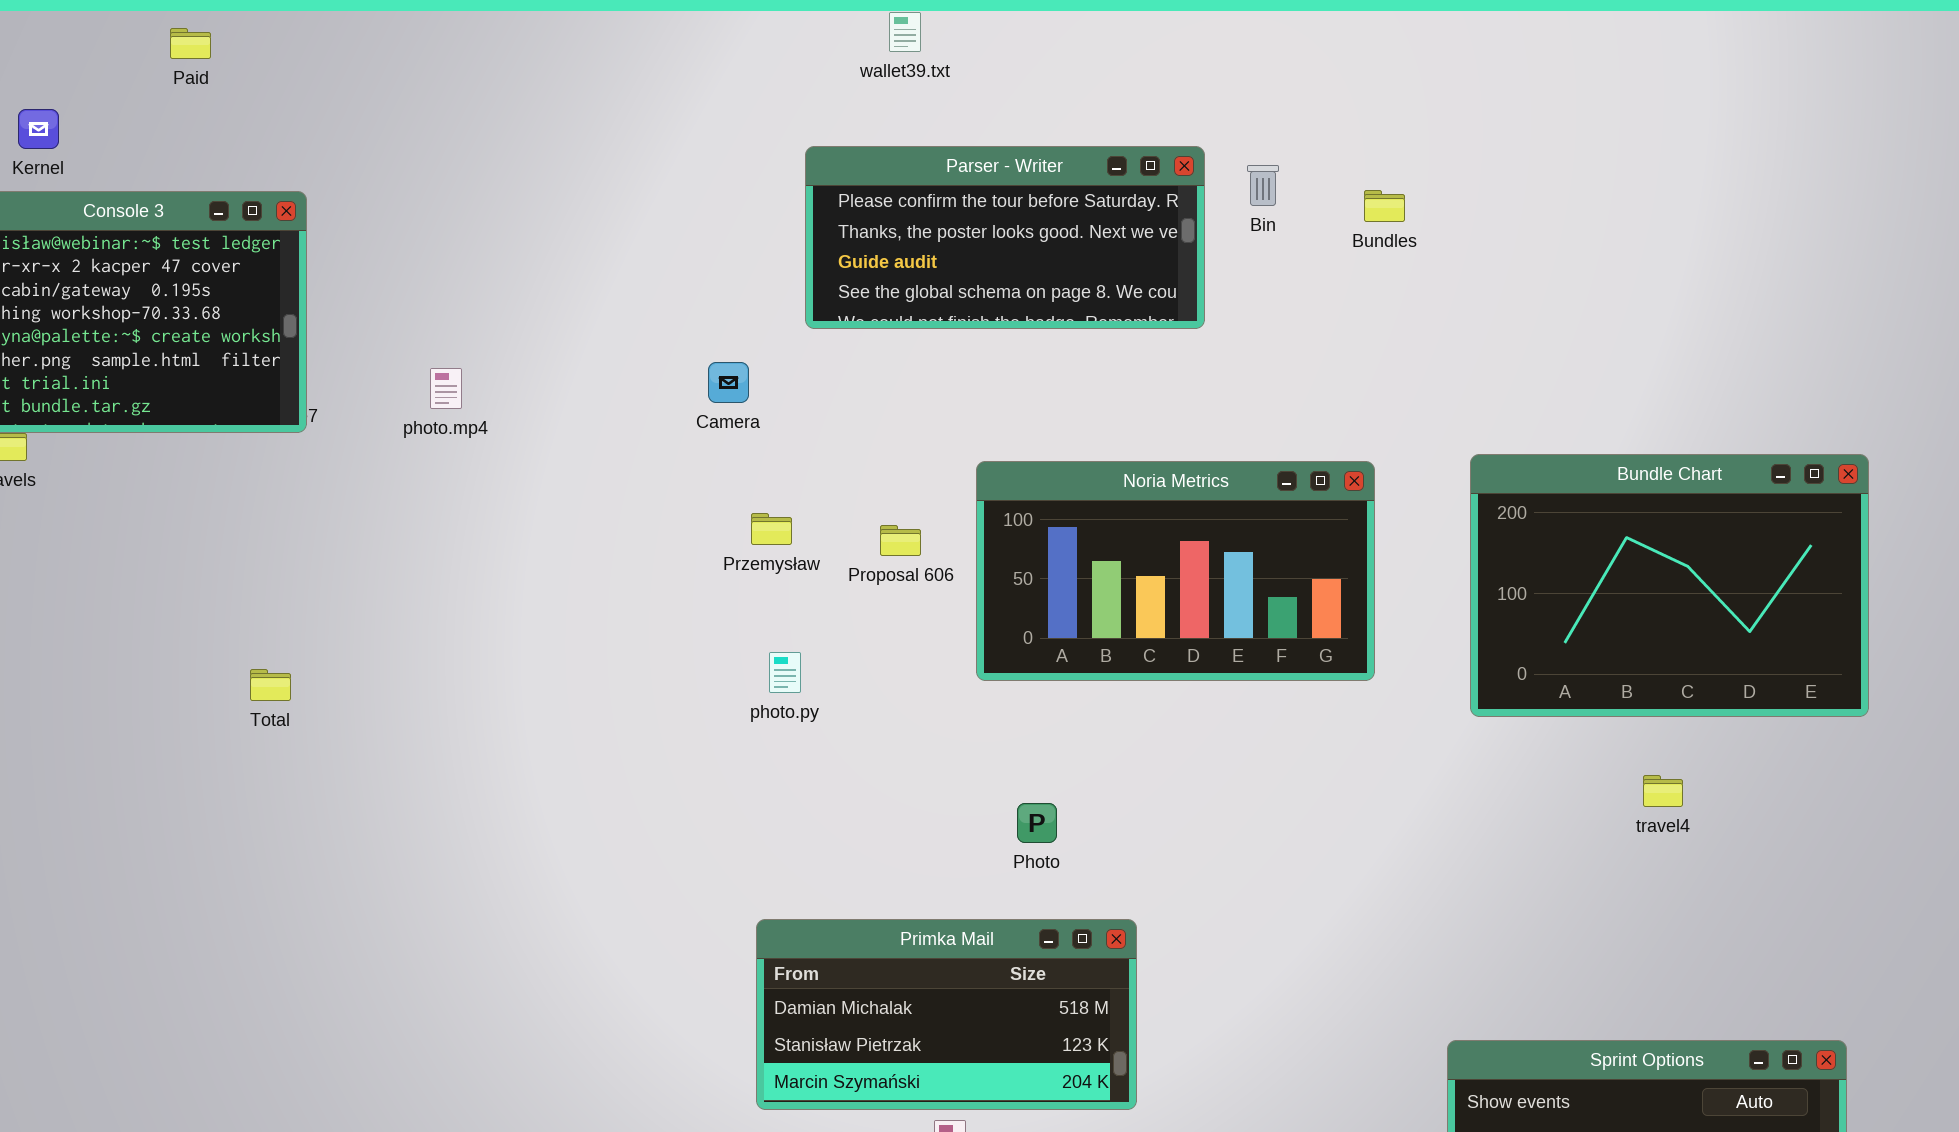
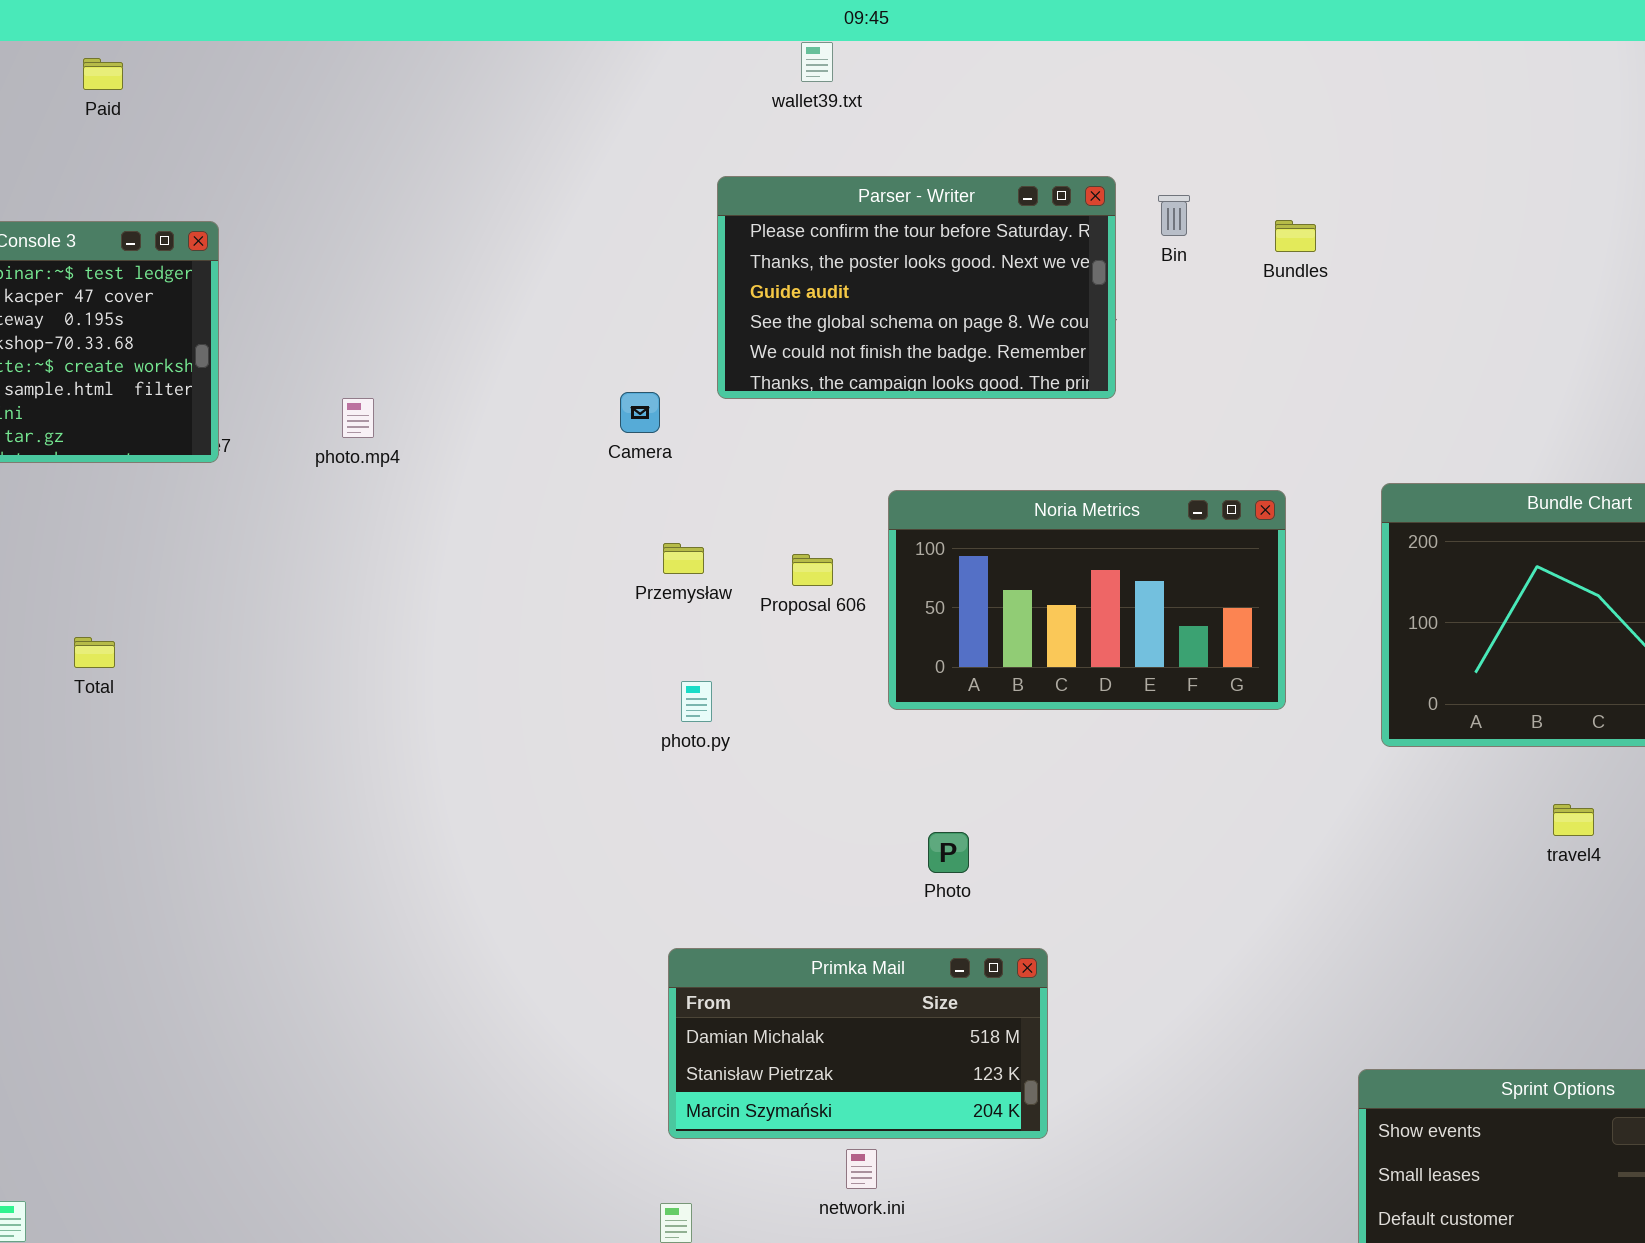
Parser - Writer: [805,146,1205,329] -> [717,176,1116,399], resized
Total: [250,669,291,701] -> [74,637,115,668], moved

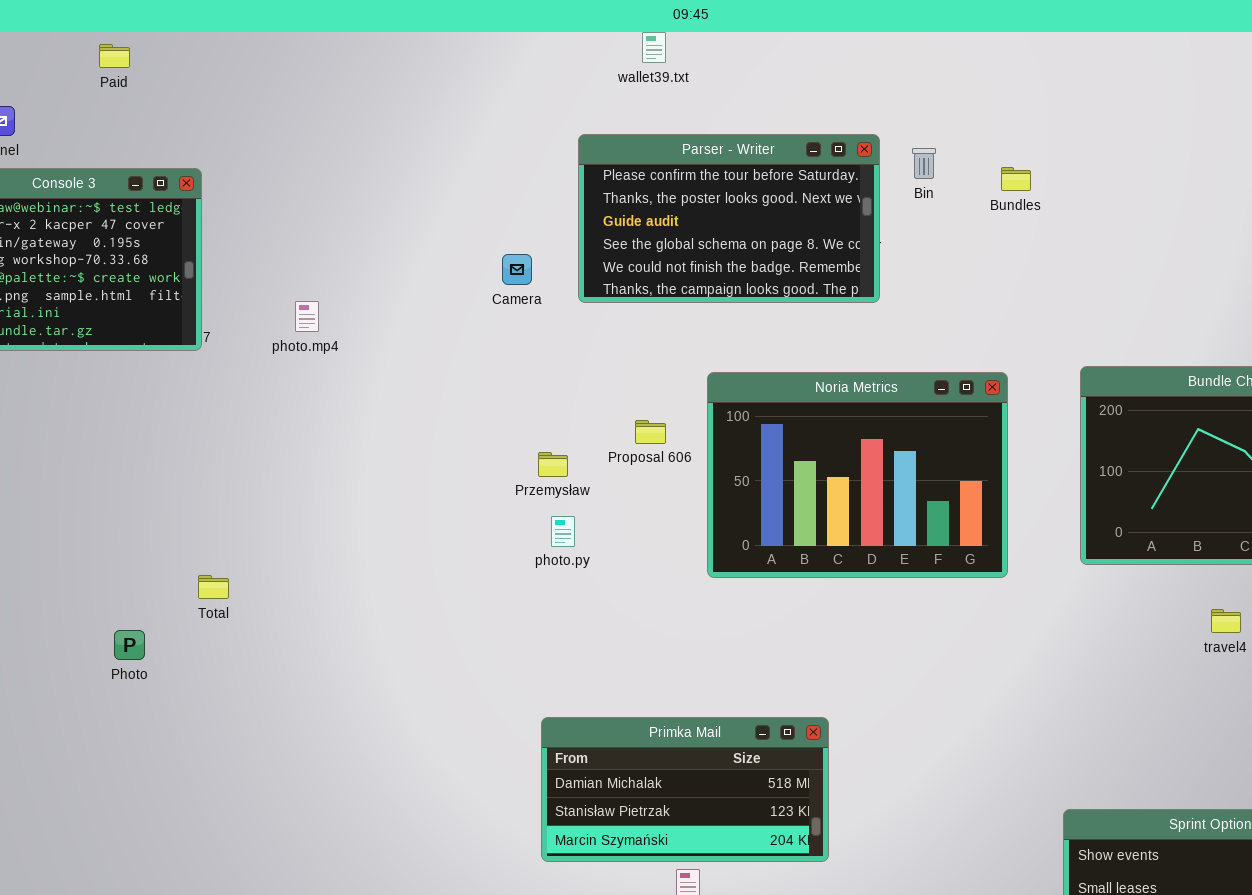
Camera: [620,392,660,433] -> [502,254,532,285], moved
Noria Metrics: [888,490,1286,710] -> [707,372,1008,578], resized
Przemysław: [663,543,704,574] -> [538,452,568,477], moved
Total: [74,637,115,668] -> [198,575,229,599], moved
Photo: [928,832,969,873] -> [114,630,145,660], moved

